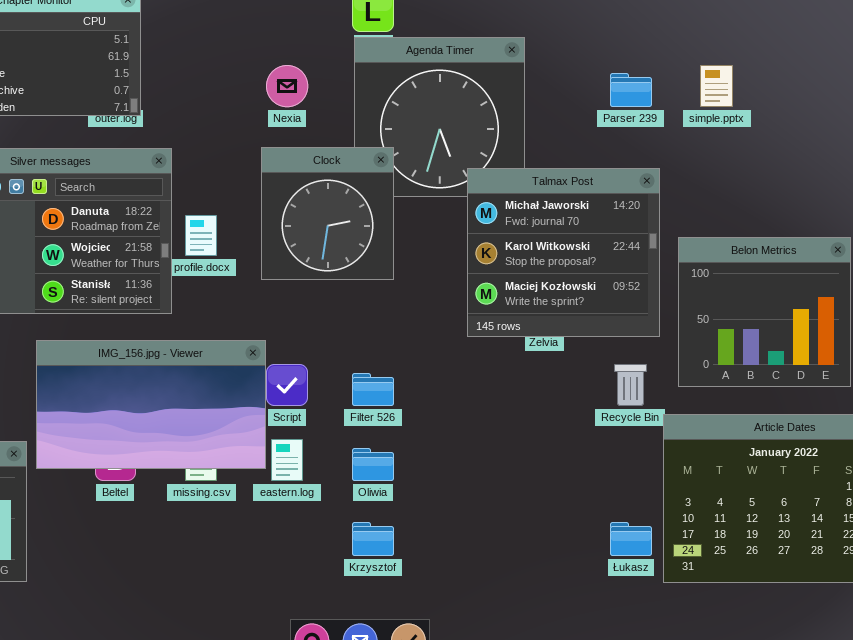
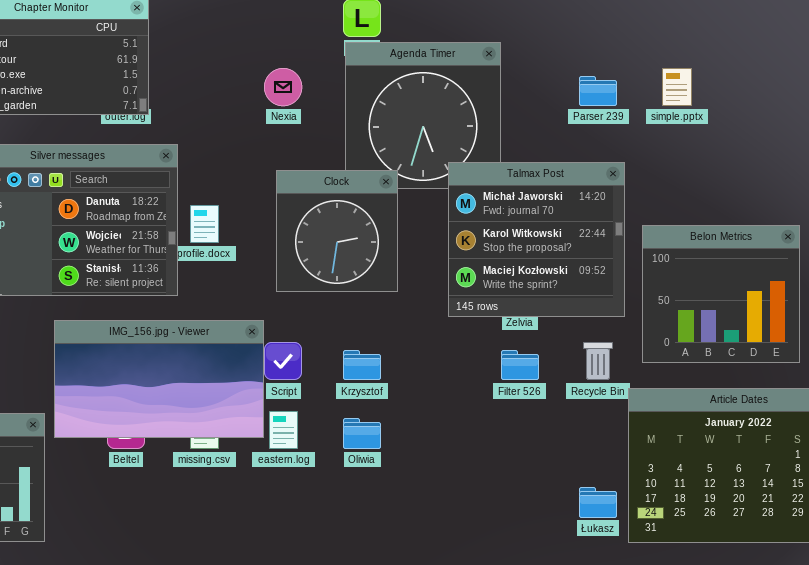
Clock: [261,147,394,280] -> [276,170,398,292], moved
Filter 526: [352,373,394,406] -> [501,350,539,380], moved
Krzysztof: [352,522,394,556] -> [343,350,381,380], moved

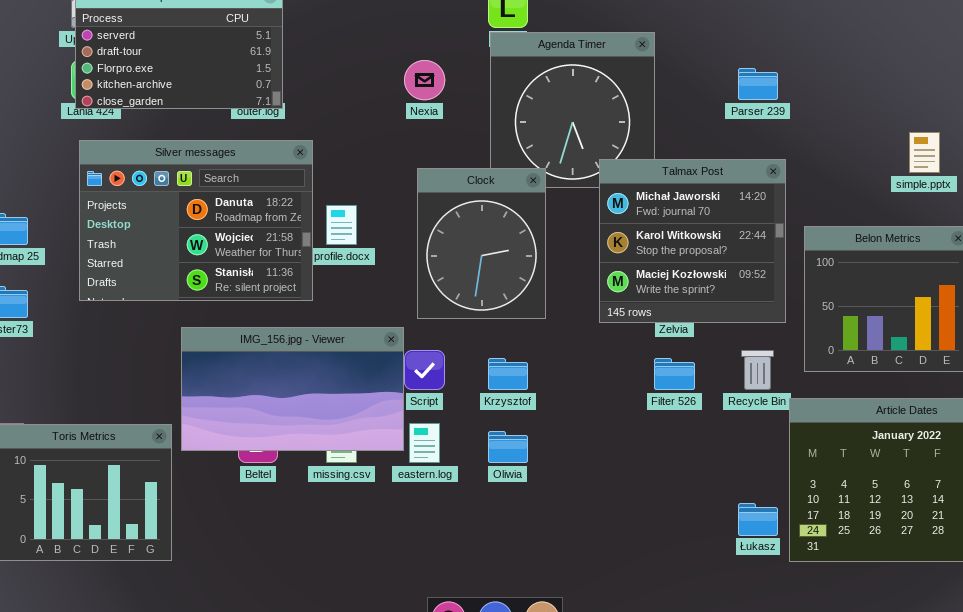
simple.pptx: [662,68,692,106] -> [909,132,940,173], moved
Clock: [276,170,398,292] -> [417,168,546,319], resized

